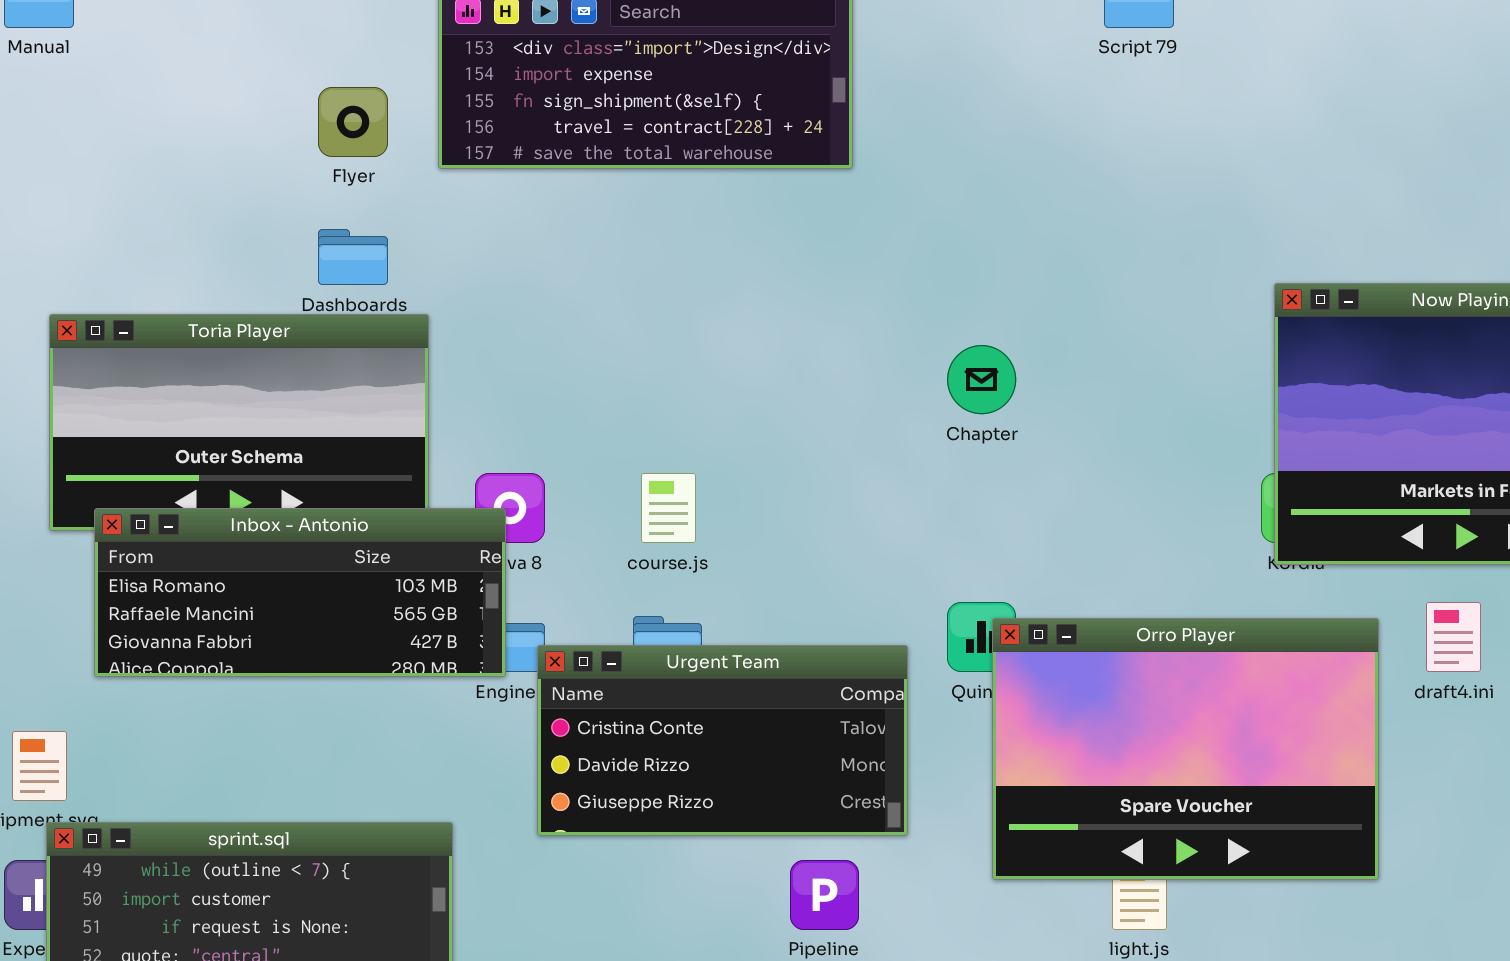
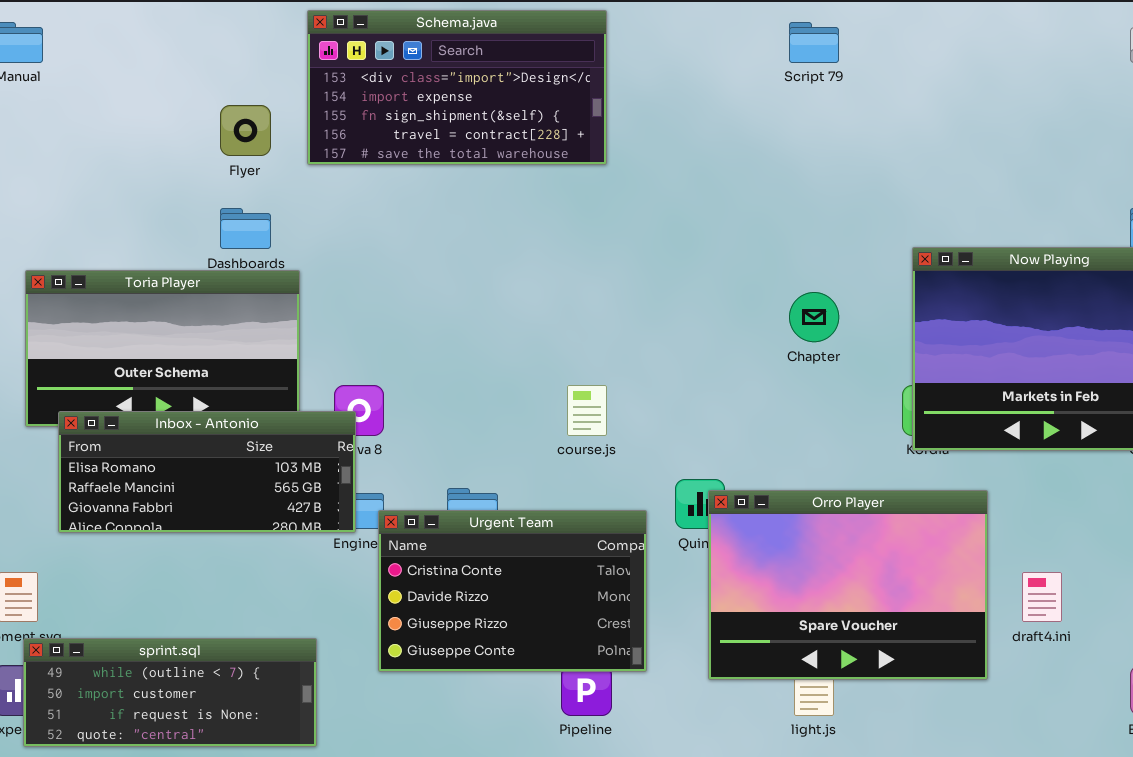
Chapter: [947,345,1016,414] -> [789,292,839,342], moved
course.js: [641,473,696,543] -> [567,385,607,436], moved
draft4.ini: [1426,602,1481,672] -> [1022,572,1062,622], moved
Urgent Team: [537,645,908,836] -> [378,510,647,672], resized

